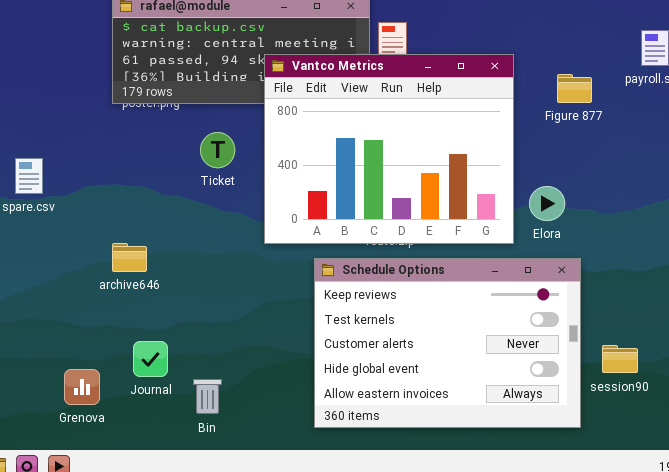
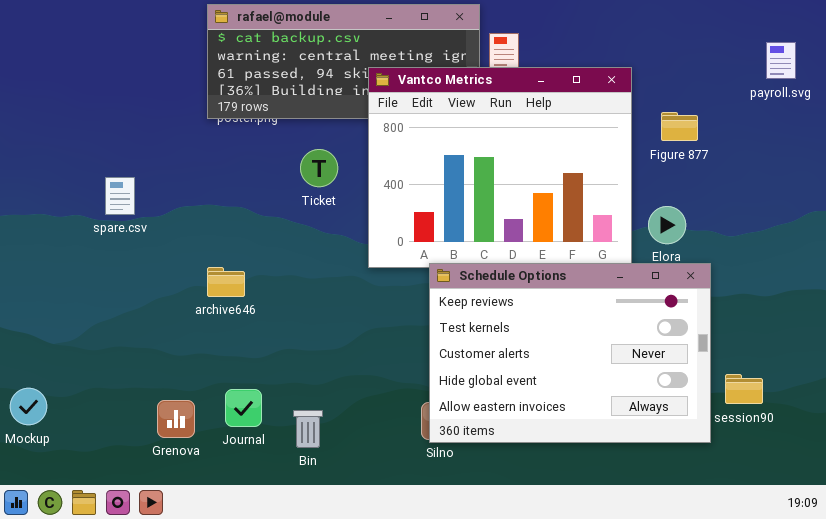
Figure 877: [557,74,592,103] -> [661,112,698,141], moved
Schedule Options: [314,258,581,428] -> [429,263,711,443], moved
Journal: [133,341,168,377] -> [225,389,262,427], moved

